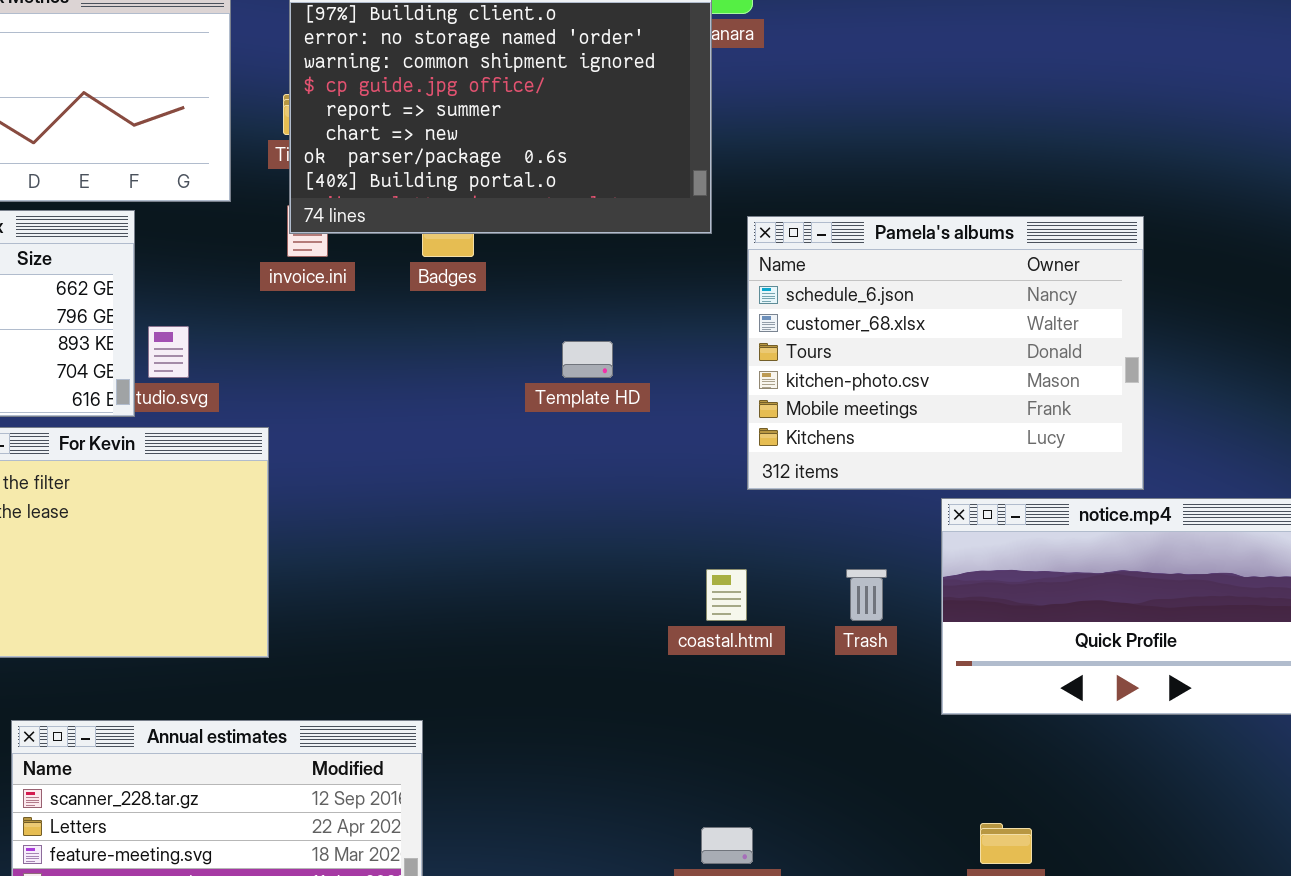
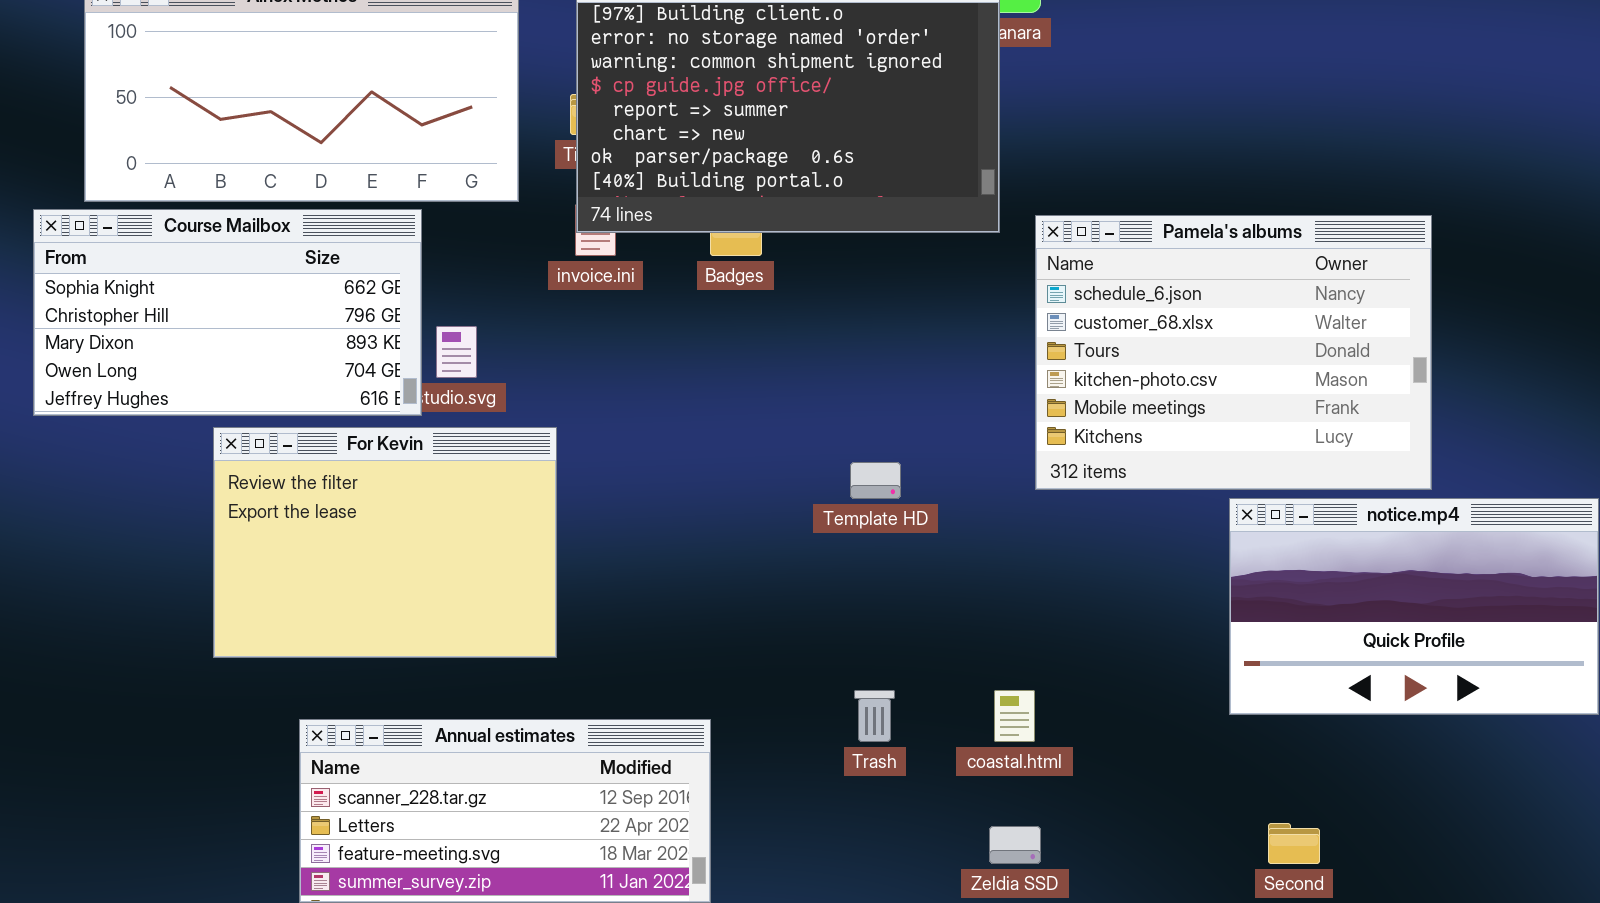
Template HD: [562,341,613,378] -> [850,462,901,499], moved
coastal.html: [706,569,747,621] -> [994,690,1035,742], moved
Trash: [846,569,887,621] -> [854,690,895,742], moved

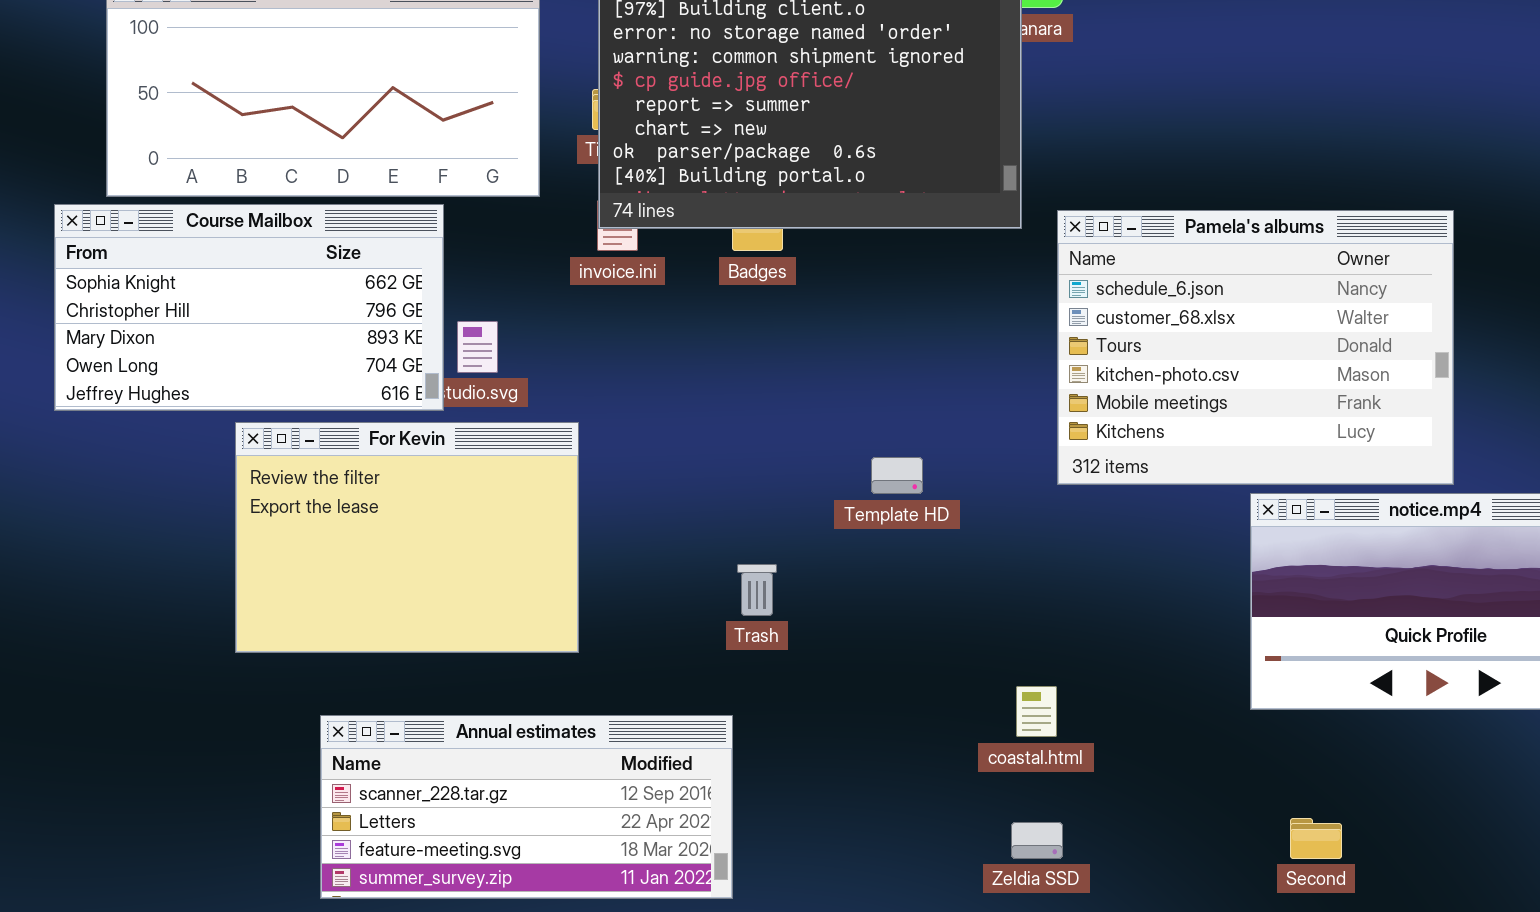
Trash: [854,690,895,742] -> [737,564,777,616], moved

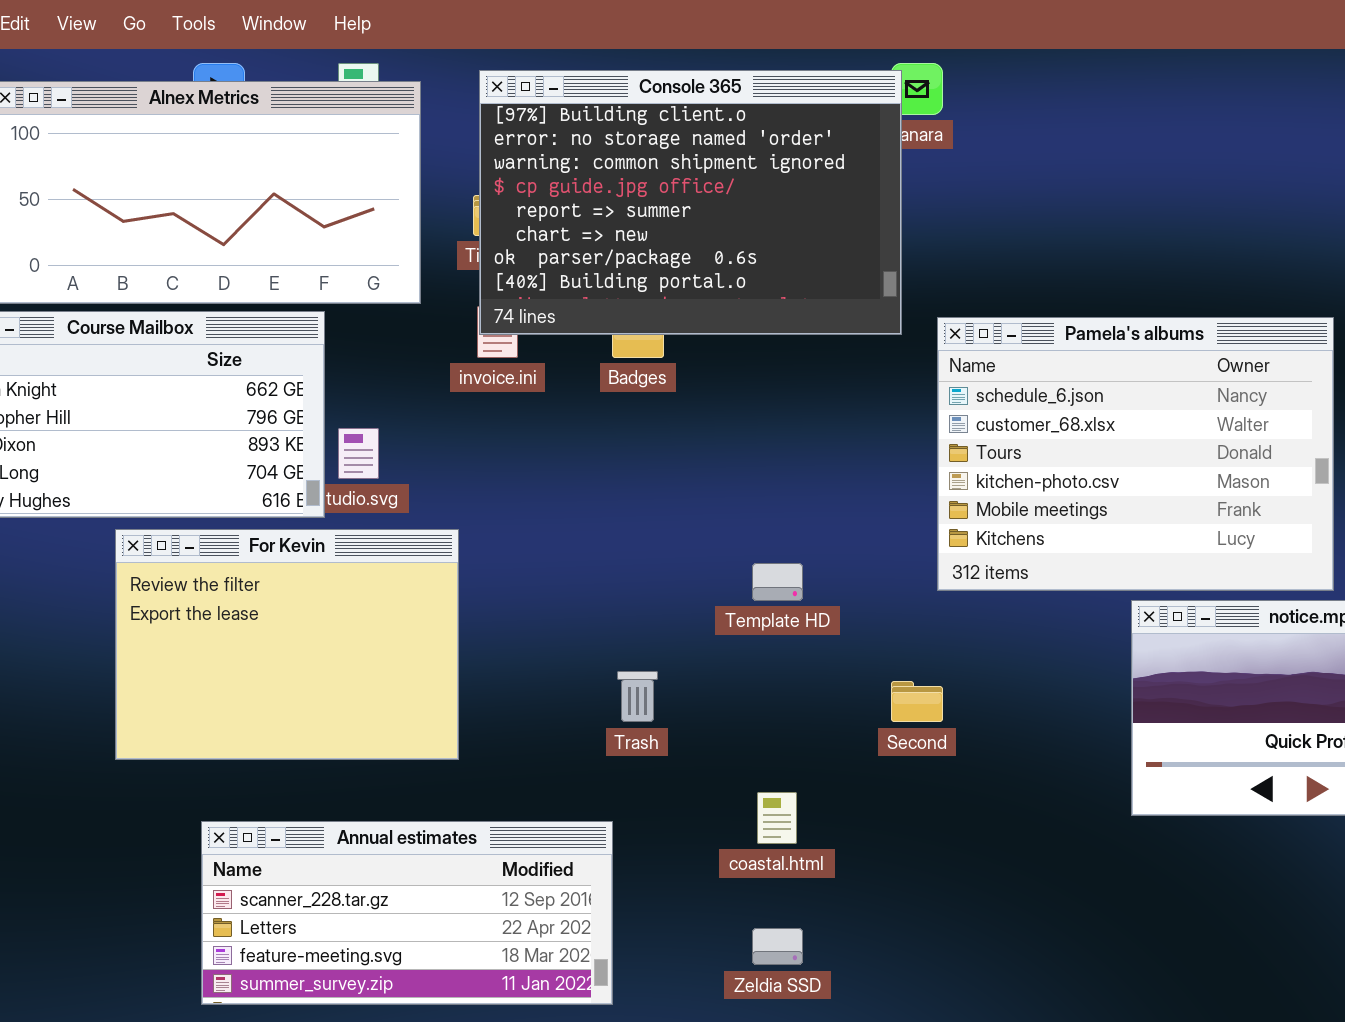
coastal.html: [1016,686,1057,737] -> [757,792,797,844], moved
Second: [1290,818,1342,859] -> [891,681,943,722], moved
Zeldia SSD: [1011,822,1063,859] -> [752,928,803,965], moved

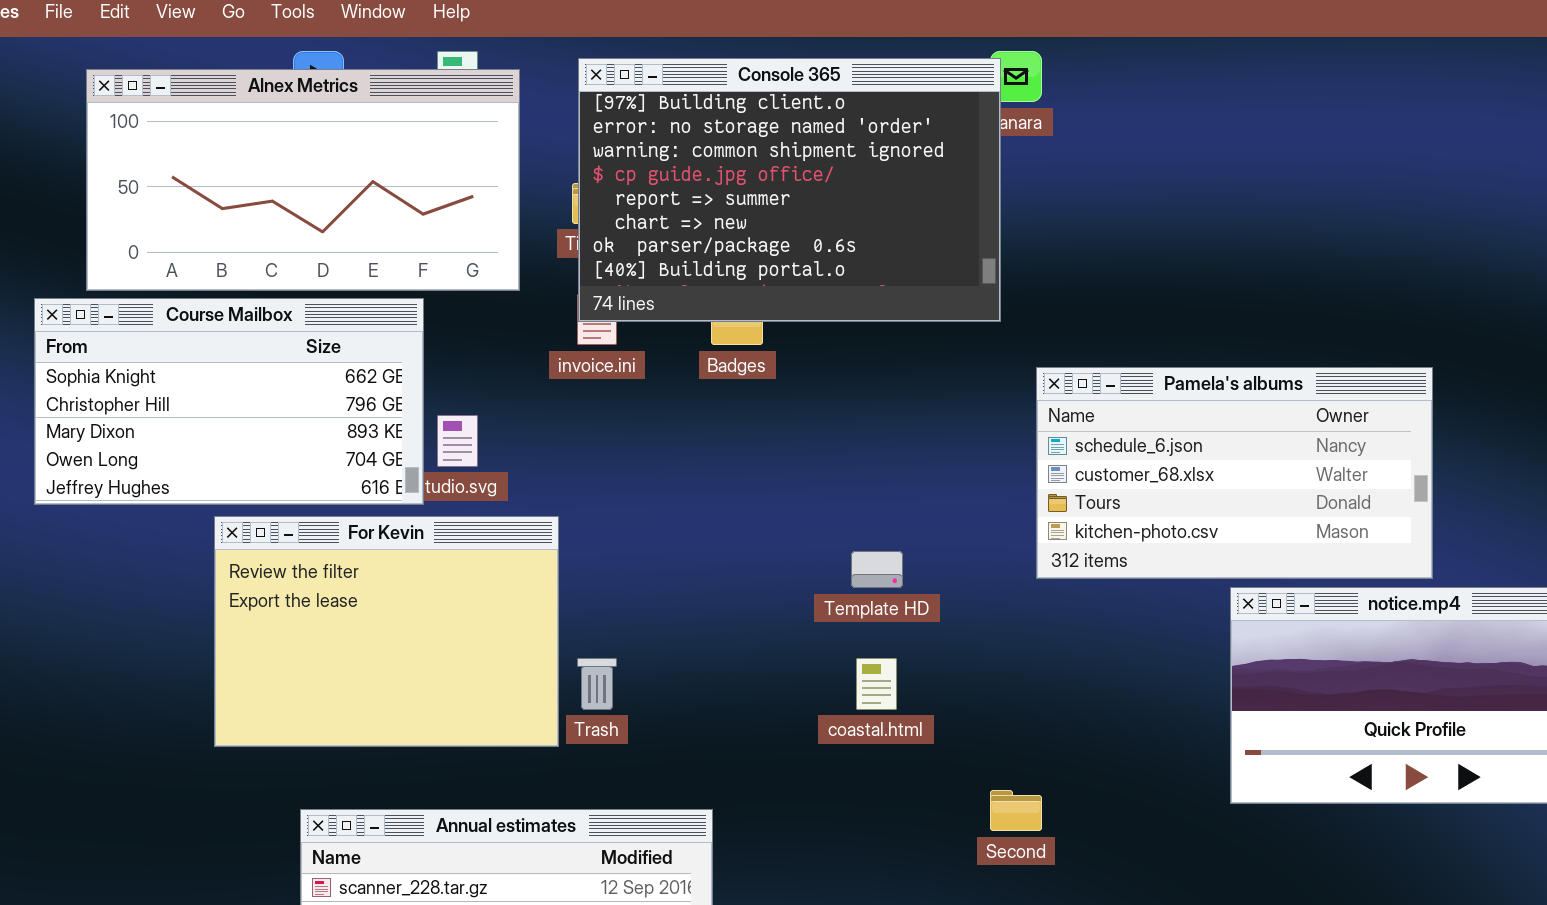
Pamela's albums: [937,317,1334,591] -> [1036,367,1433,579], resized
Trash: [617,671,658,722] -> [577,658,617,710], moved
Second: [891,681,943,722] -> [990,790,1042,831], moved
coastal.html: [757,792,797,844] -> [856,658,897,710], moved

